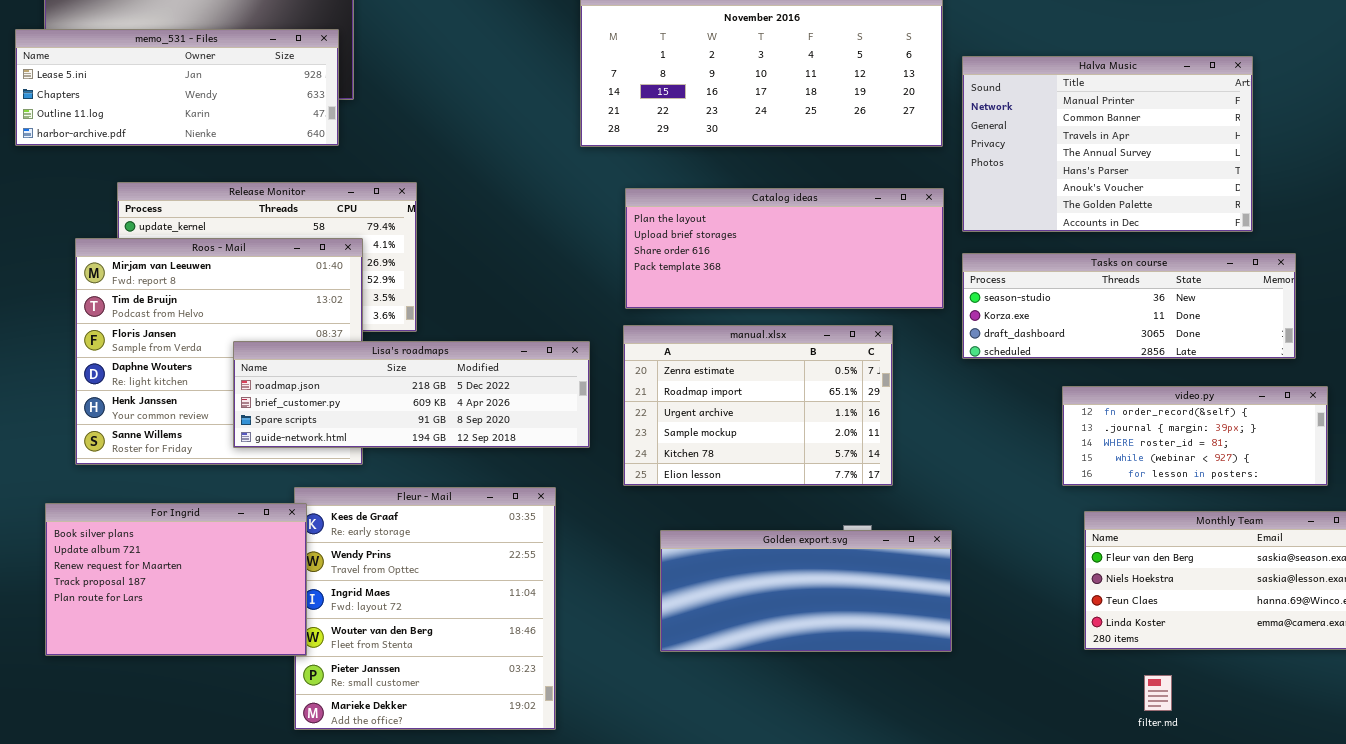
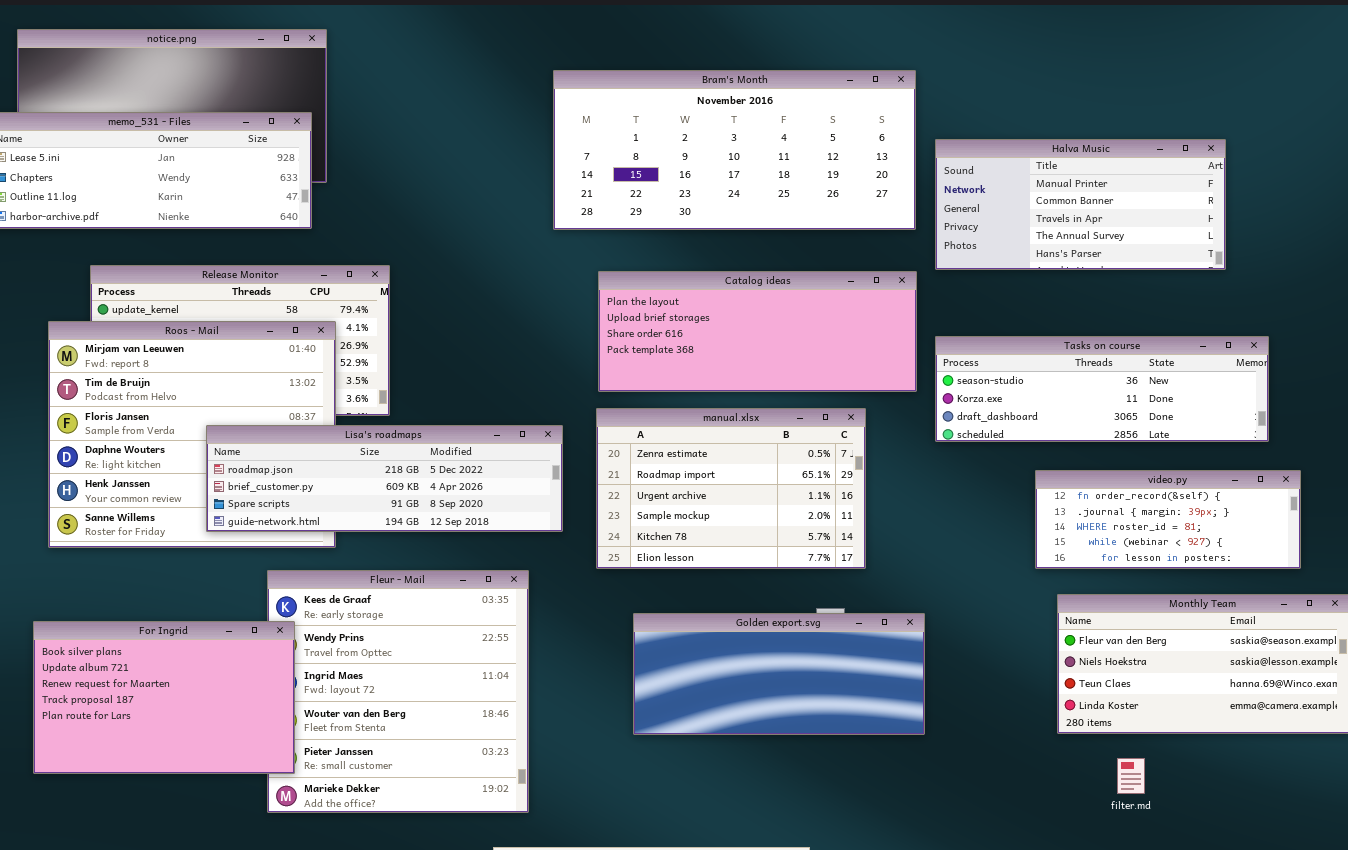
Halva Music: [962,56,1253,232] -> [935,139,1226,270], resized
For Ingrid: [45,503,307,656] -> [33,621,295,774], moved

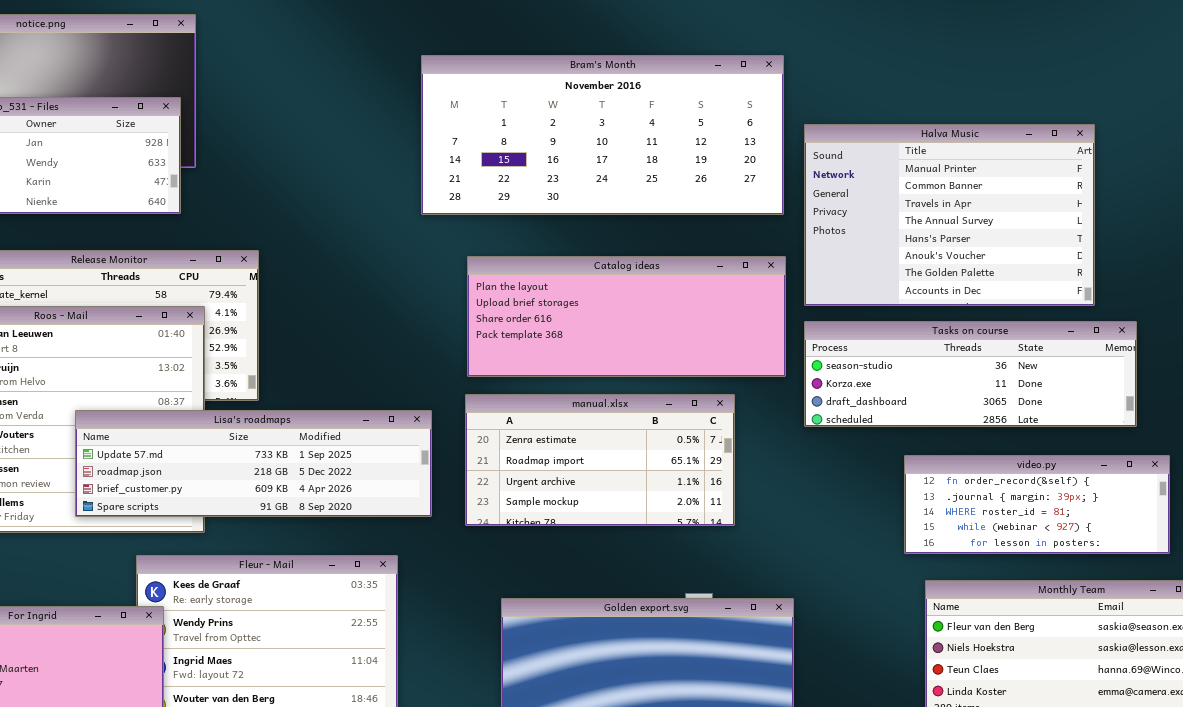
Halva Music: [935,139,1226,270] -> [804,124,1095,306], resized
manual.xlsx: [596,408,866,569] -> [465,394,735,526], resized
Lisa's roadmaps: [206,425,563,532] -> [75,410,432,517], scrolled up 1 row

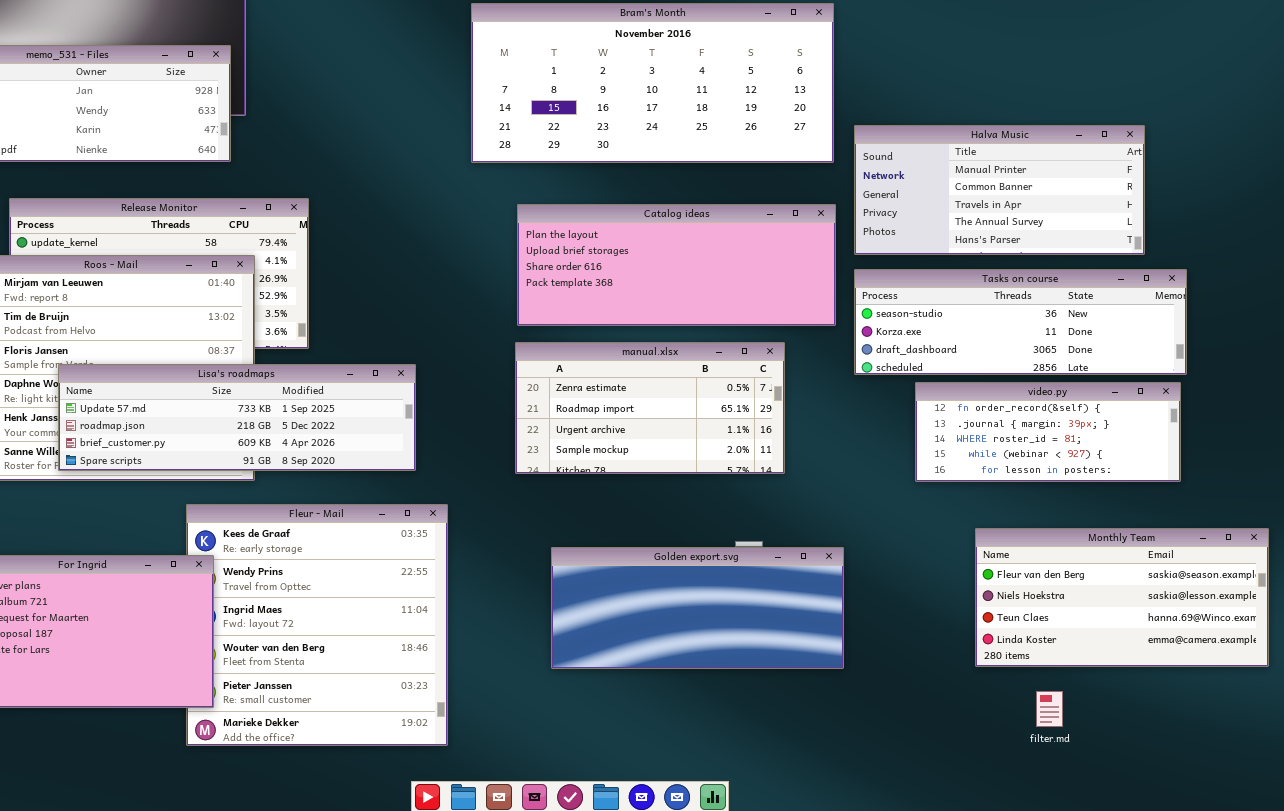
Halva Music: [804,124,1095,306] -> [854,125,1145,255], resized
Lisa's roadmaps: [75,410,432,517] -> [58,364,416,471], moved
video.py: [904,455,1170,554] -> [915,382,1181,482], moved

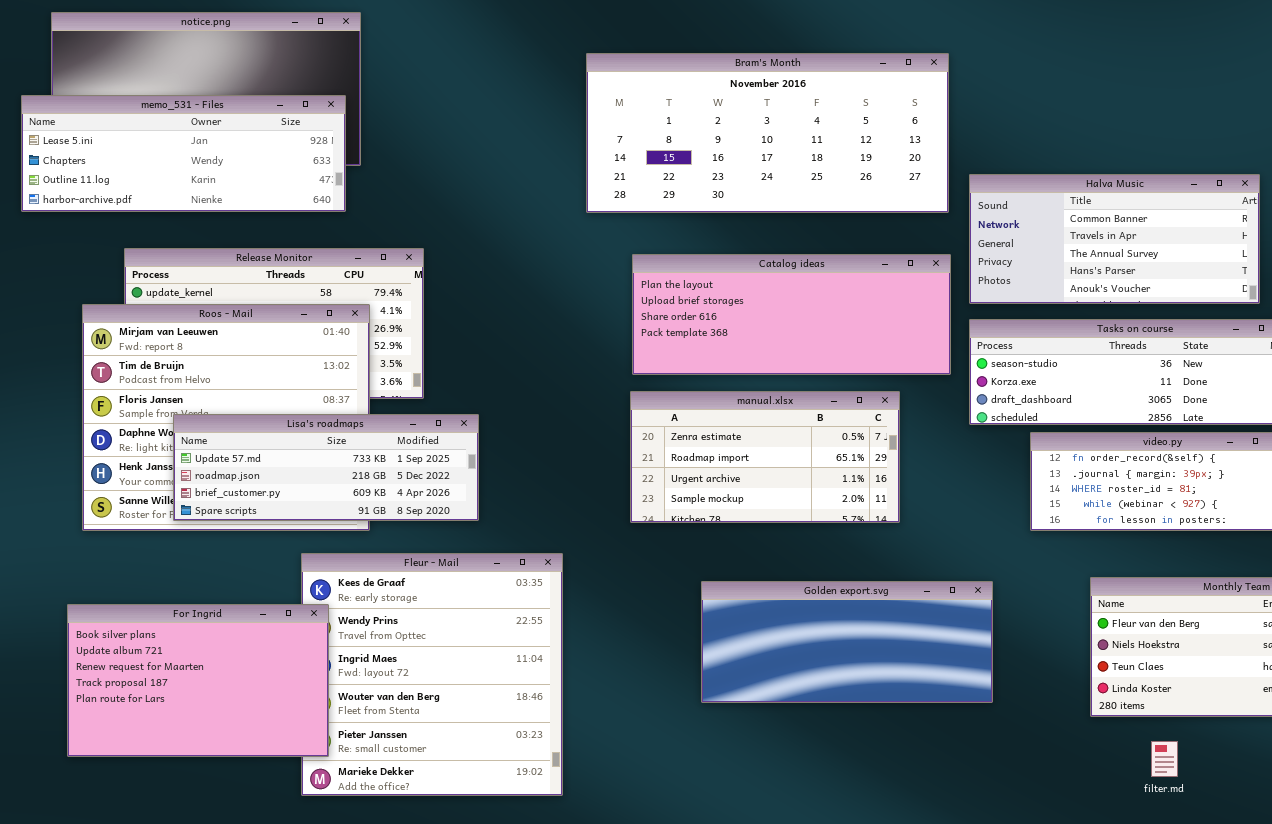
Halva Music: [854,125,1145,255] -> [969,174,1260,304], scrolled down 1 row
Lisa's roadmaps: [58,364,416,471] -> [173,414,479,521], resized
Golden export.svg: [551,547,844,669] -> [701,581,993,703], moved

